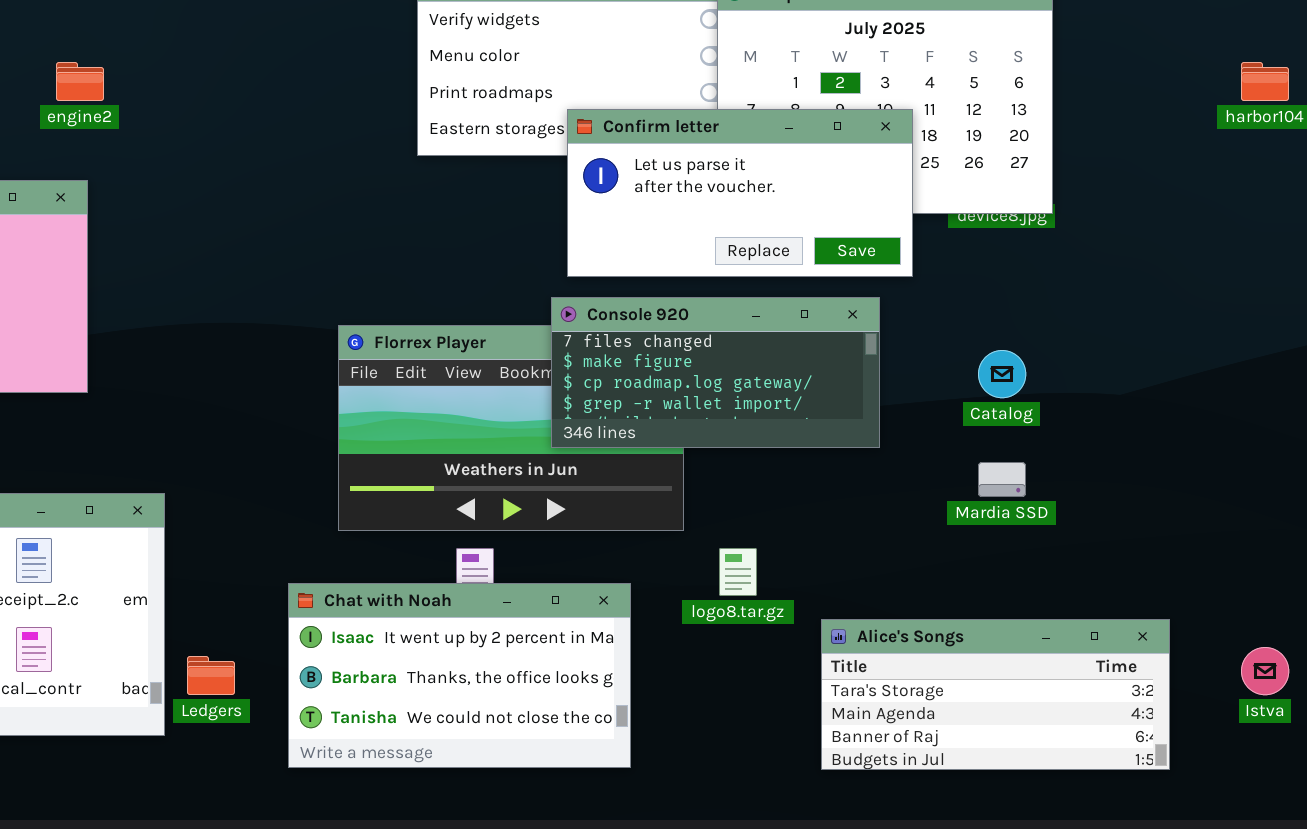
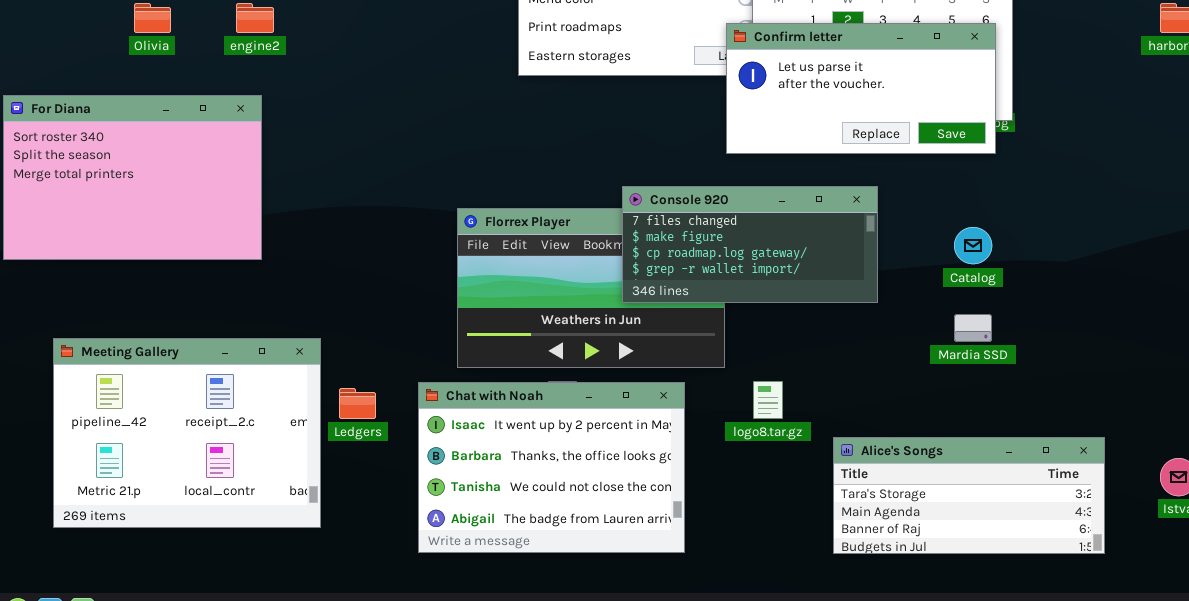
Confirm letter: [567,109,913,277] -> [726,23,996,154], moved
Chat with Noah: [288,583,631,768] -> [418,382,685,553], resized
Ledgers: [187,656,235,695] -> [339,388,376,419], moved

